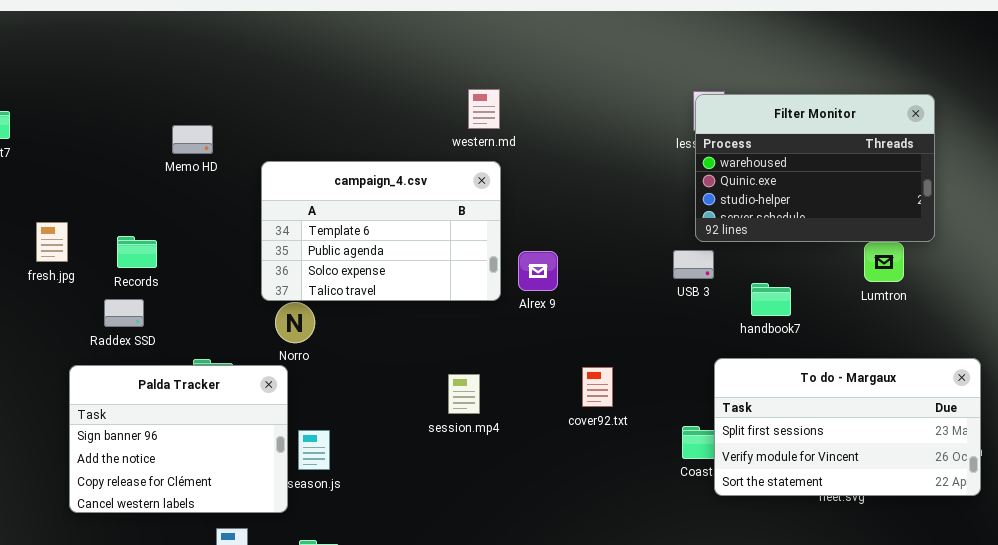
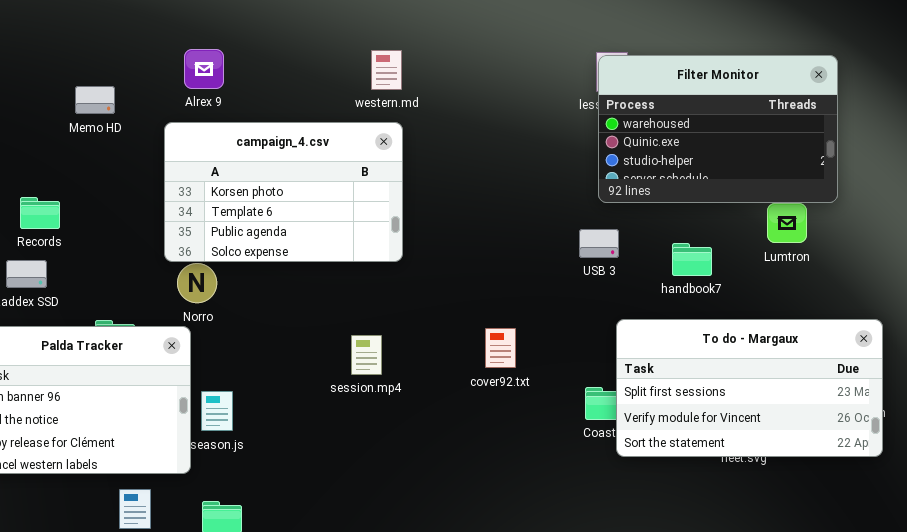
campaign_4.csv: [261,161,501,301] -> [164,122,403,262], scrolled up 1 row
USB 3: [673,250,714,279] -> [579,229,619,258], moved
Alrex 9: [518,251,558,291] -> [184,49,224,89], moved
handbook7: [751,283,791,316] -> [672,243,712,276], moved

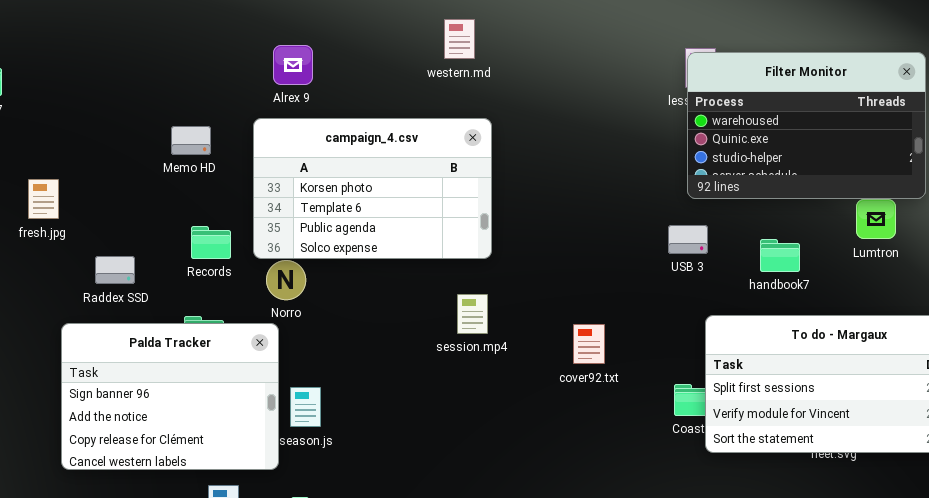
western.md: [371,50,402,90] -> [444,19,475,59], moved
Memo HD: [75,86,115,114] -> [171,126,211,155], moved
Records: [20,197,60,229] -> [191,226,231,259], moved
session.mp4: [351,335,382,375] -> [457,294,488,334], moved

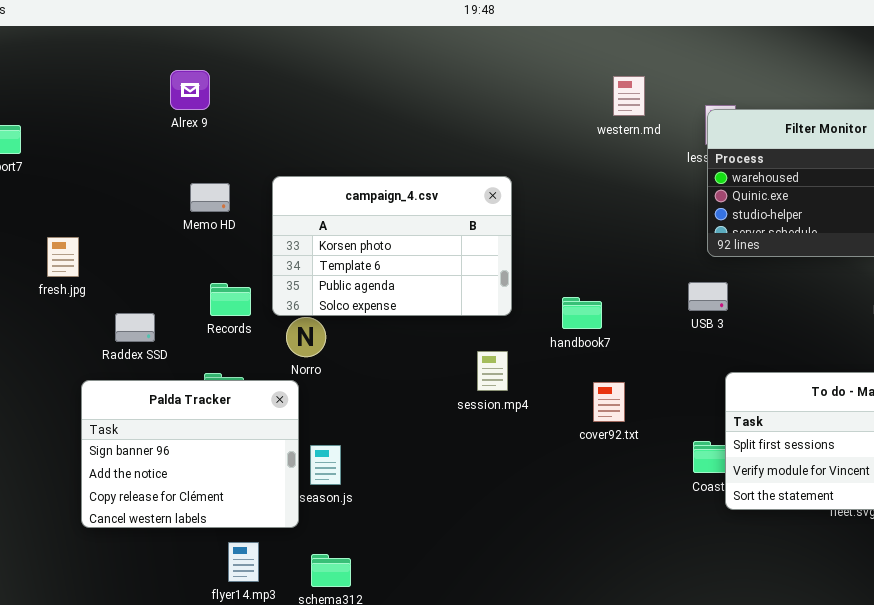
western.md: [444,19,475,59] -> [613,76,645,116], moved
Alrex 9: [273,45,313,85] -> [170,70,210,110], moved
handbook7: [760,239,800,272] -> [562,297,602,329], moved

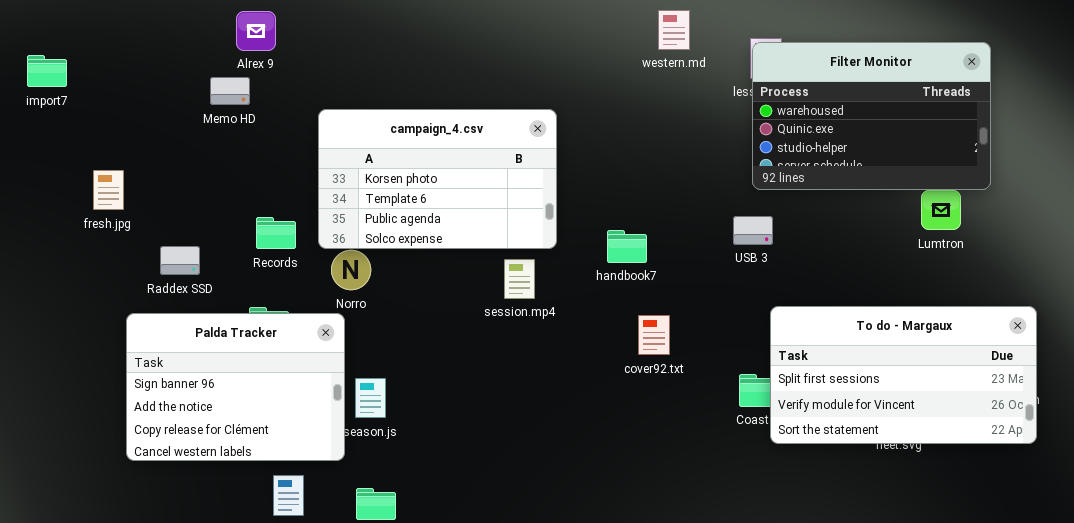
Alrex 9: [170,70,210,110] -> [236,11,276,51], moved
Memo HD: [190,183,230,212] -> [210,77,250,105], moved
session.mp4: [477,351,508,391] -> [504,259,535,299], moved

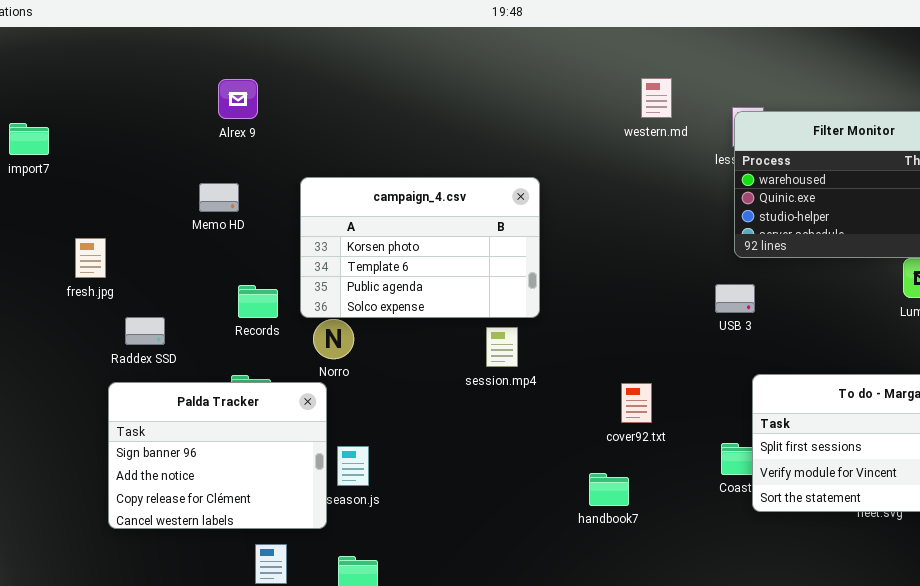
Memo HD: [210,77,250,105] -> [199,183,239,212], moved
handbook7: [607,230,647,263] -> [589,473,629,506], moved
Raddex SSD: [160,246,200,275] -> [125,317,165,345], moved

